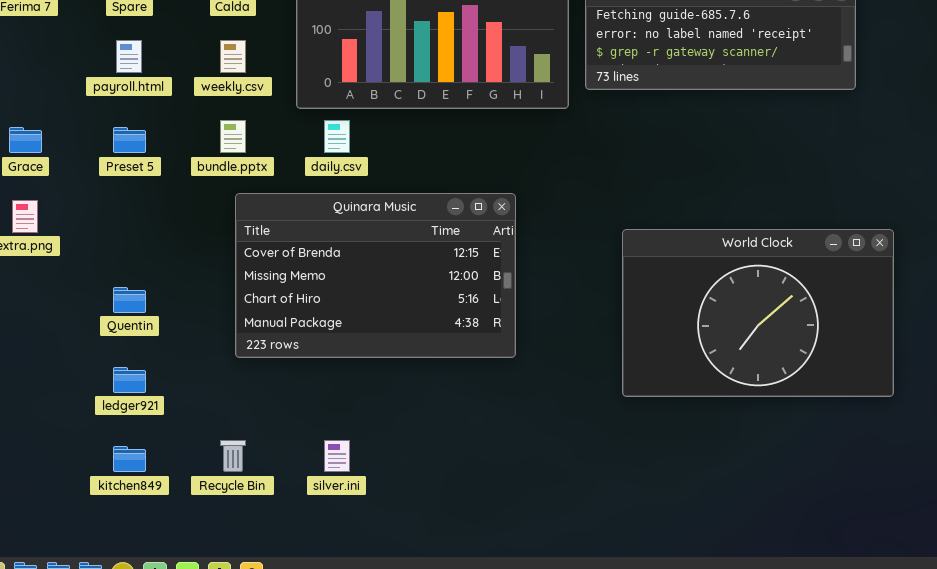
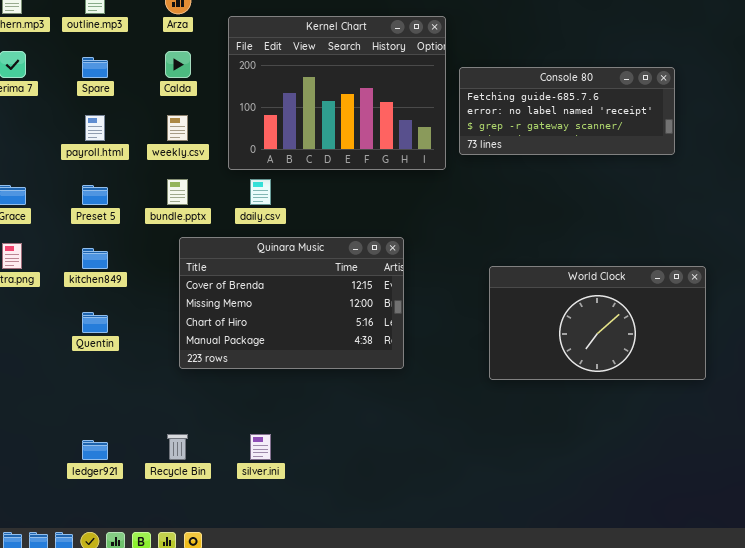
World Clock: [622,229,894,397] -> [489,266,706,380], resized
ledger921: [113,367,146,393] -> [82,440,108,460], moved
kitchen849: [113,446,146,472] -> [82,248,108,269], moved

